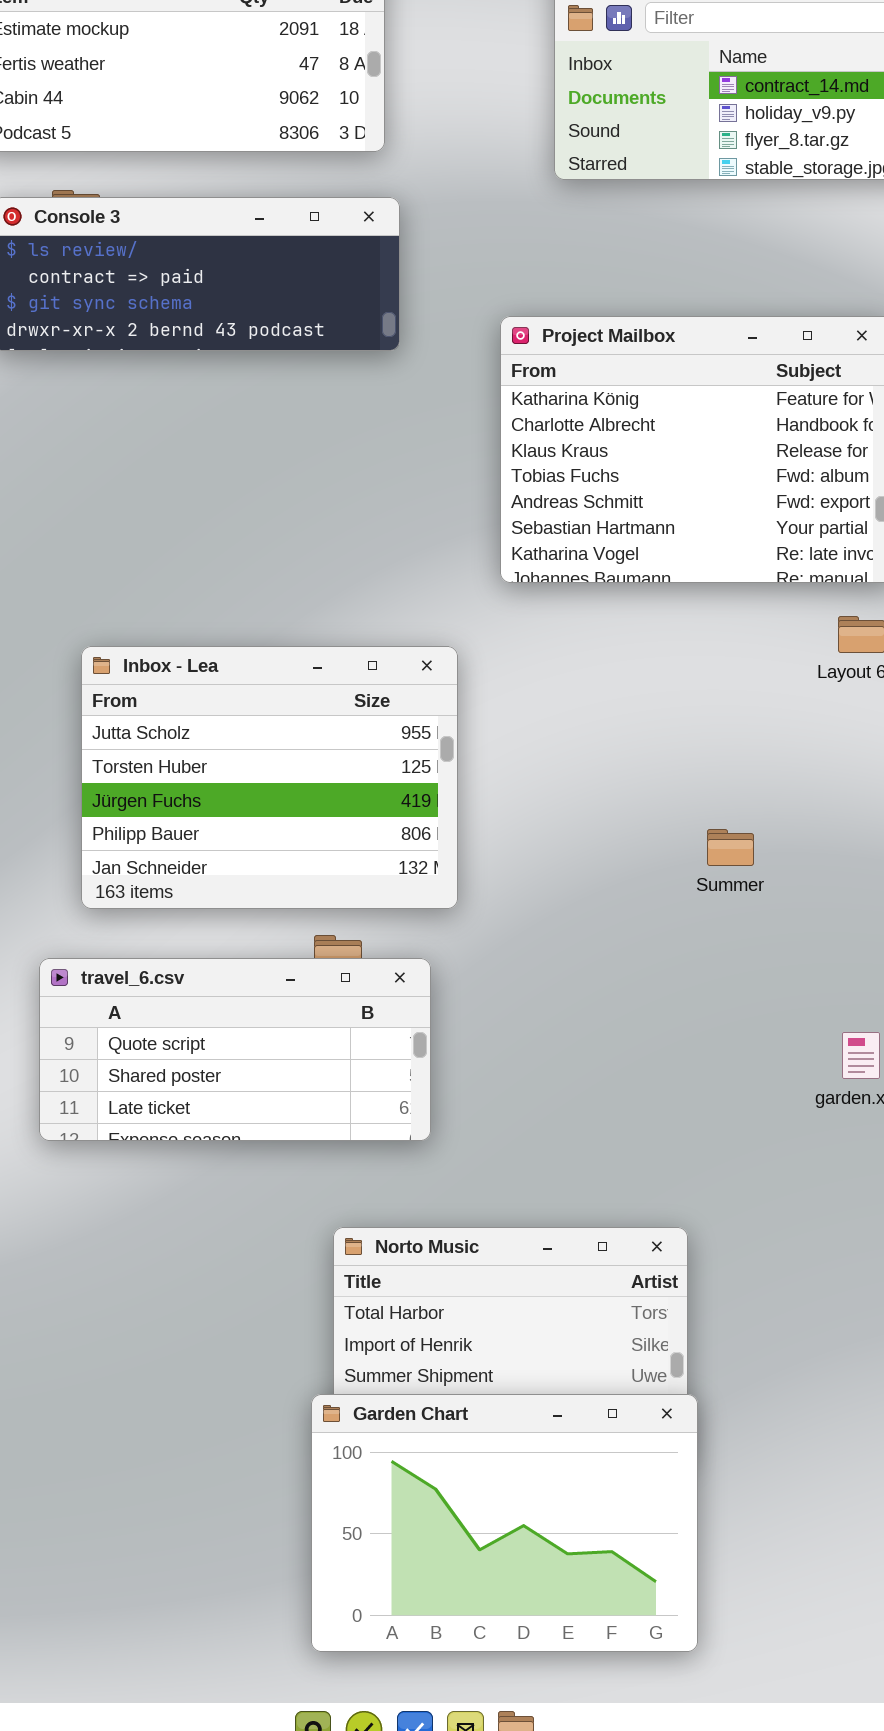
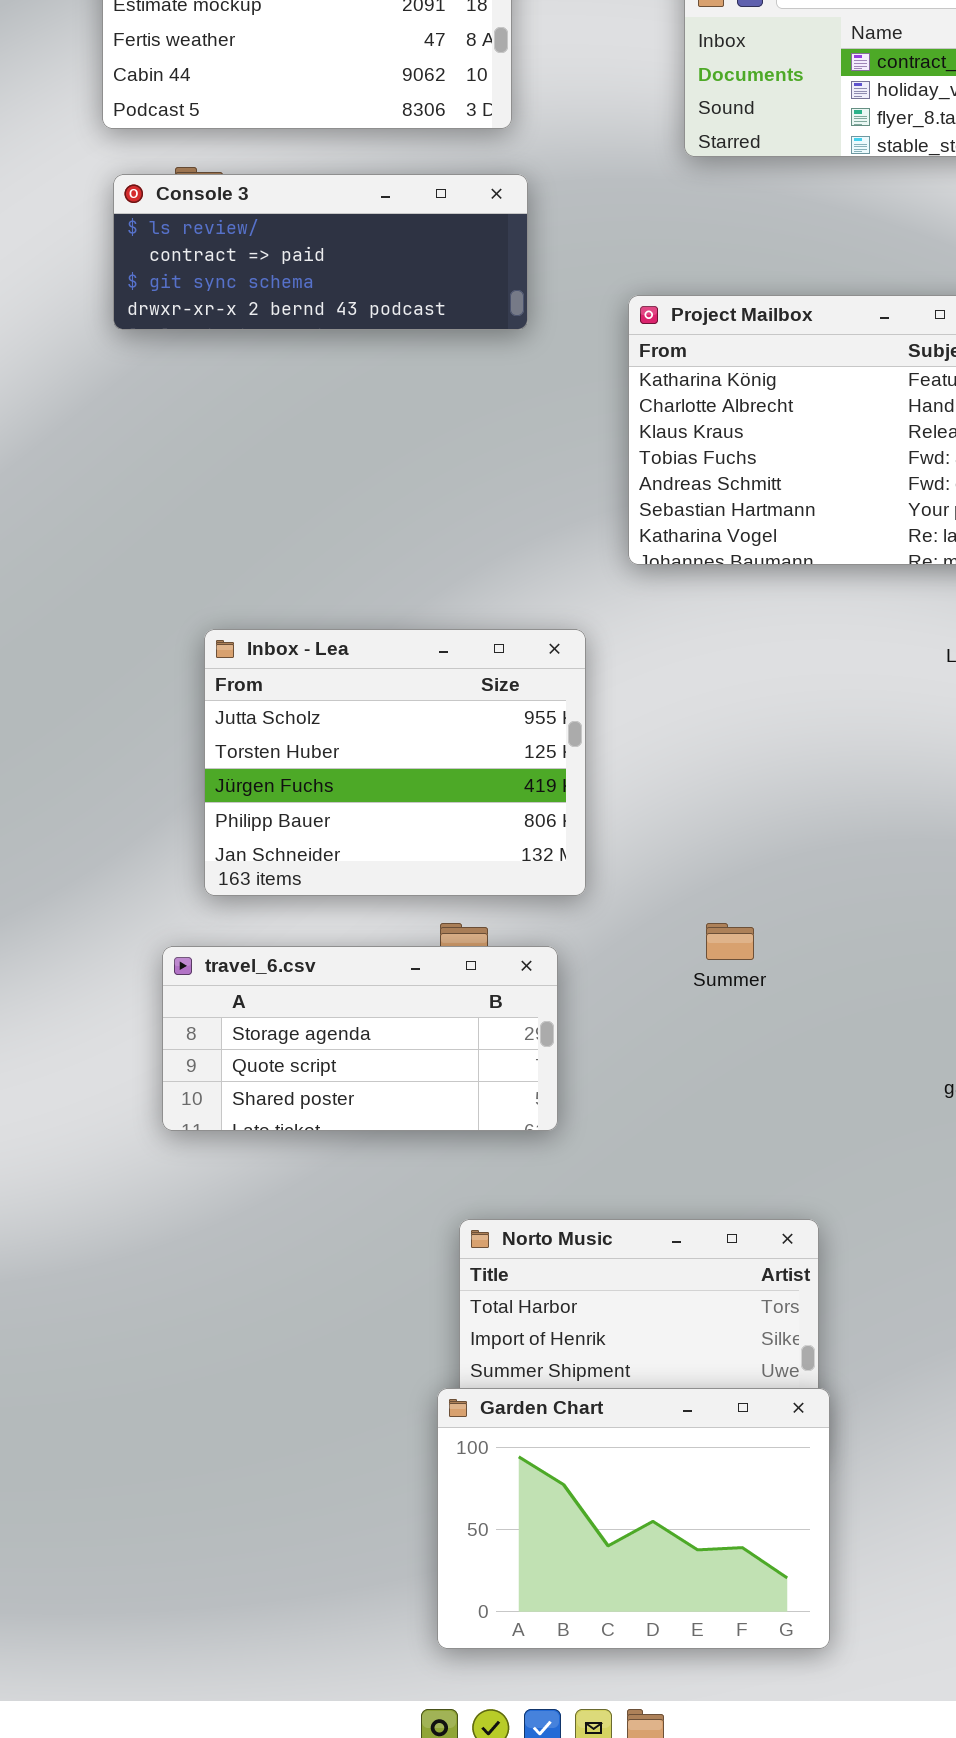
Summer: [707,829,754,866] -> [706,923,754,960], moved
travel_6.csv: [39,958,431,1141] -> [162,946,558,1131], scrolled up 1 row

